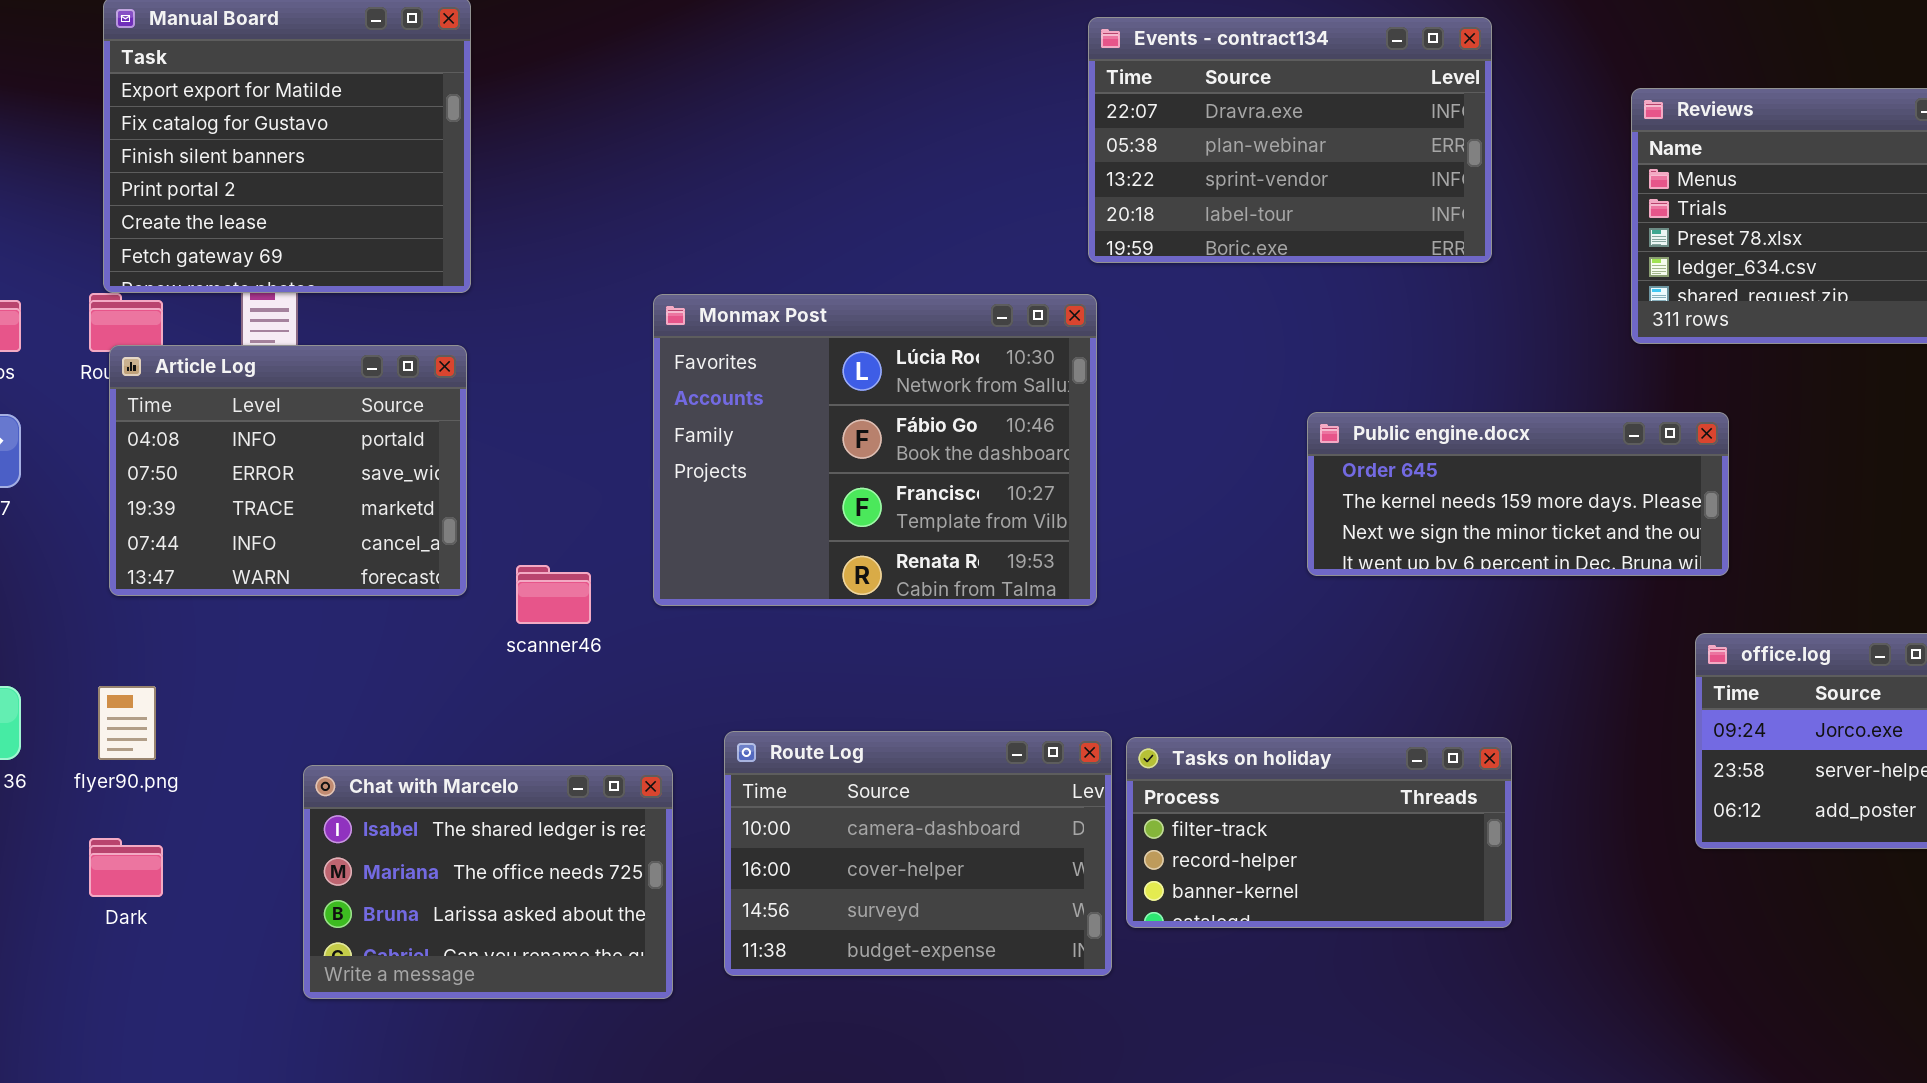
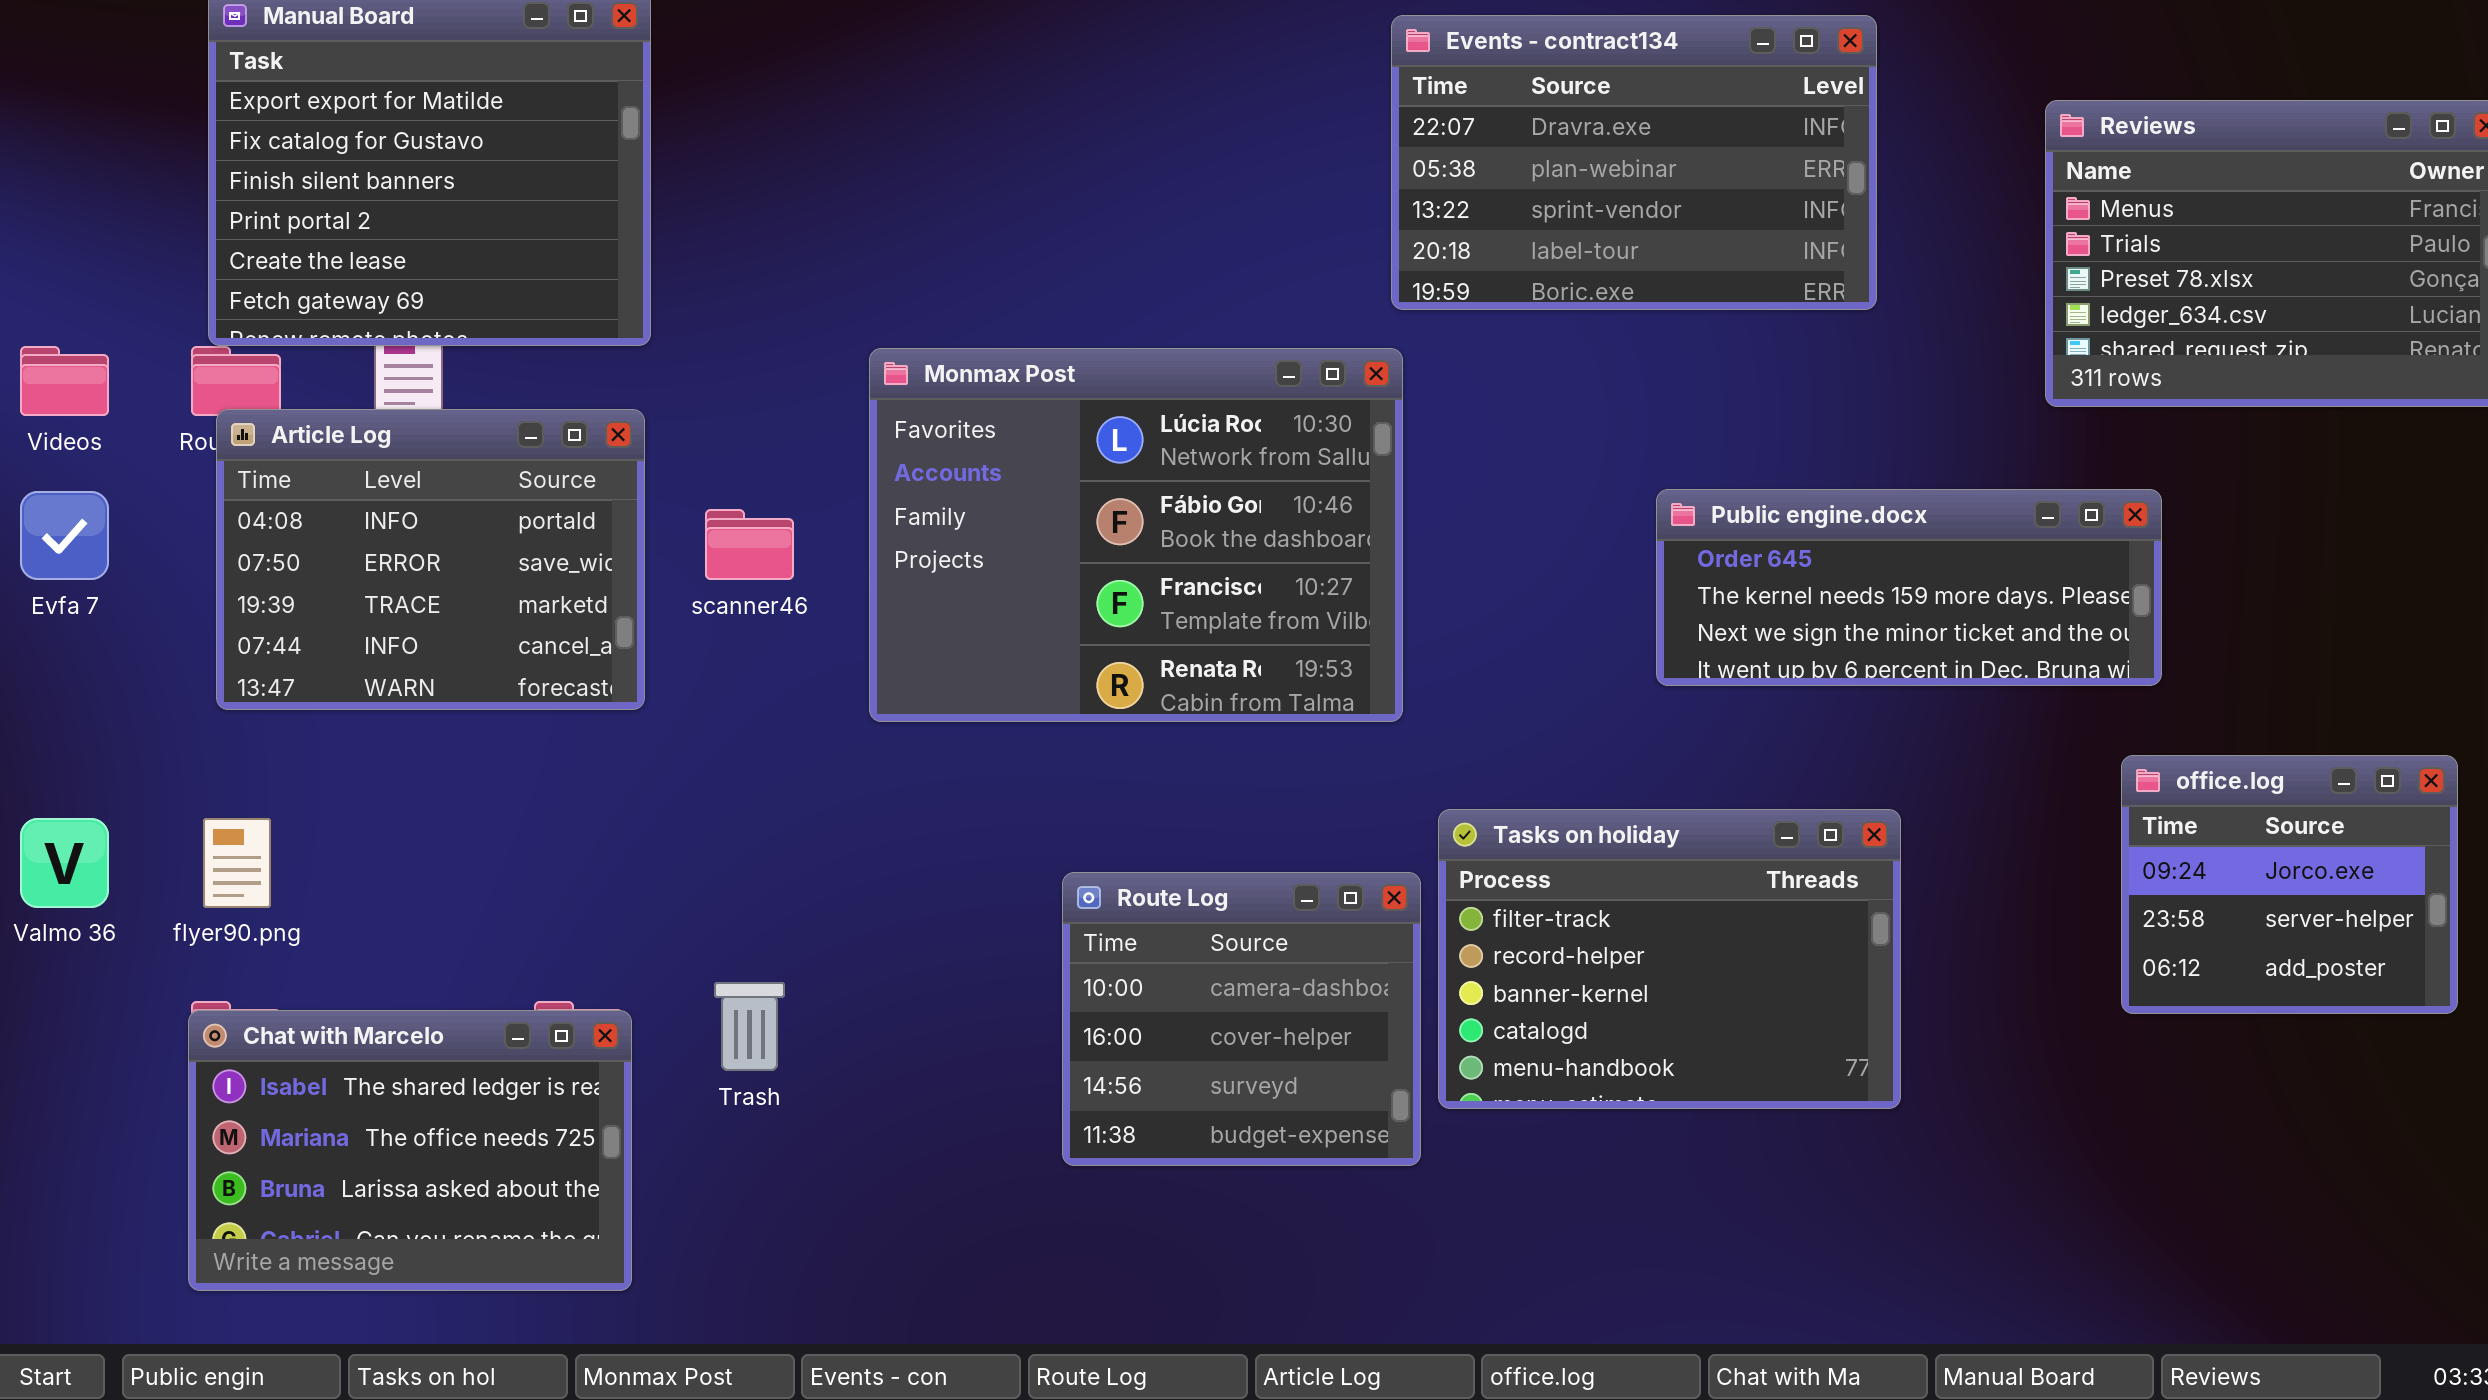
scanner46: [516,565,591,624] -> [705,509,794,580], moved
Route Log: [724,731,1112,976] -> [1062,872,1421,1166], resized
Tasks on holiday: [1126,737,1512,928] -> [1438,809,1901,1109], resized
Chat with Marcelo: [303,765,673,999] -> [188,1010,632,1291], moved

